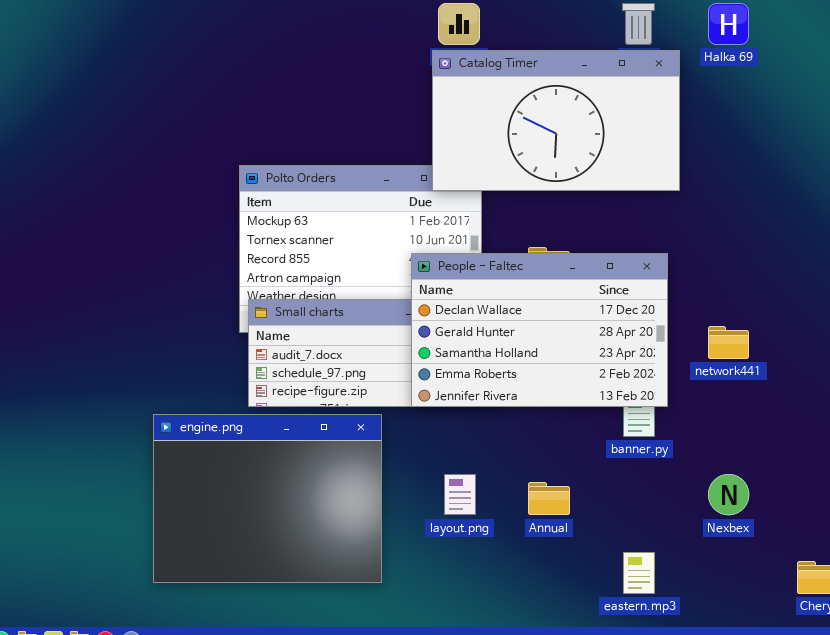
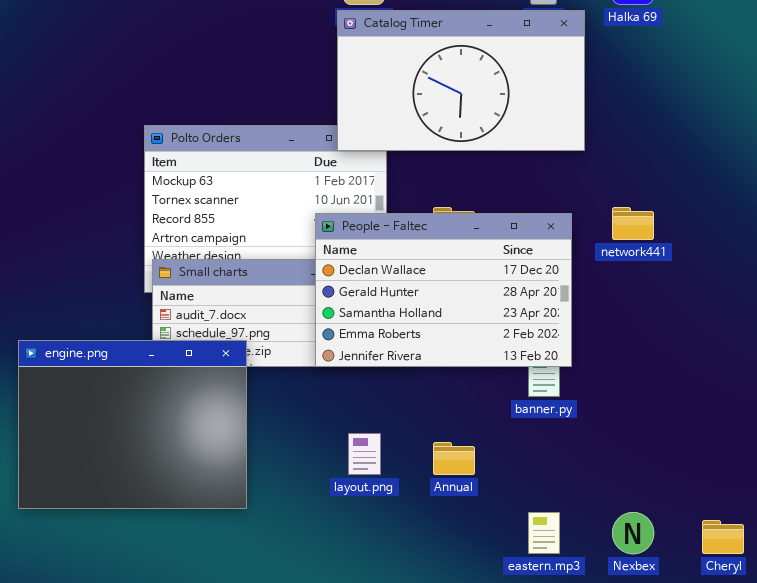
network441: [708,326,749,359] -> [612,207,654,240], moved
engine.png: [153,414,382,583] -> [18,340,247,509], moved
Nexbex: [708,474,749,515] -> [612,512,654,554], moved

